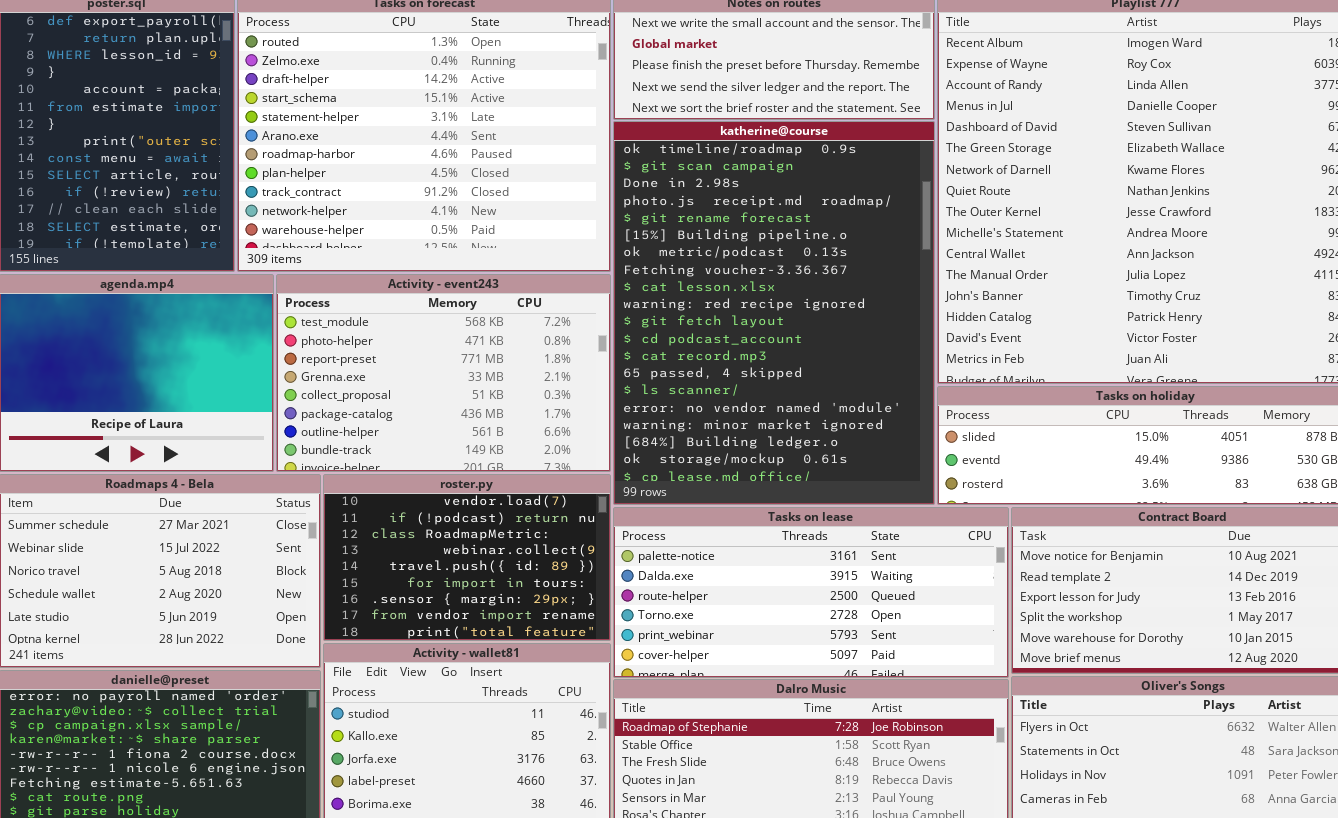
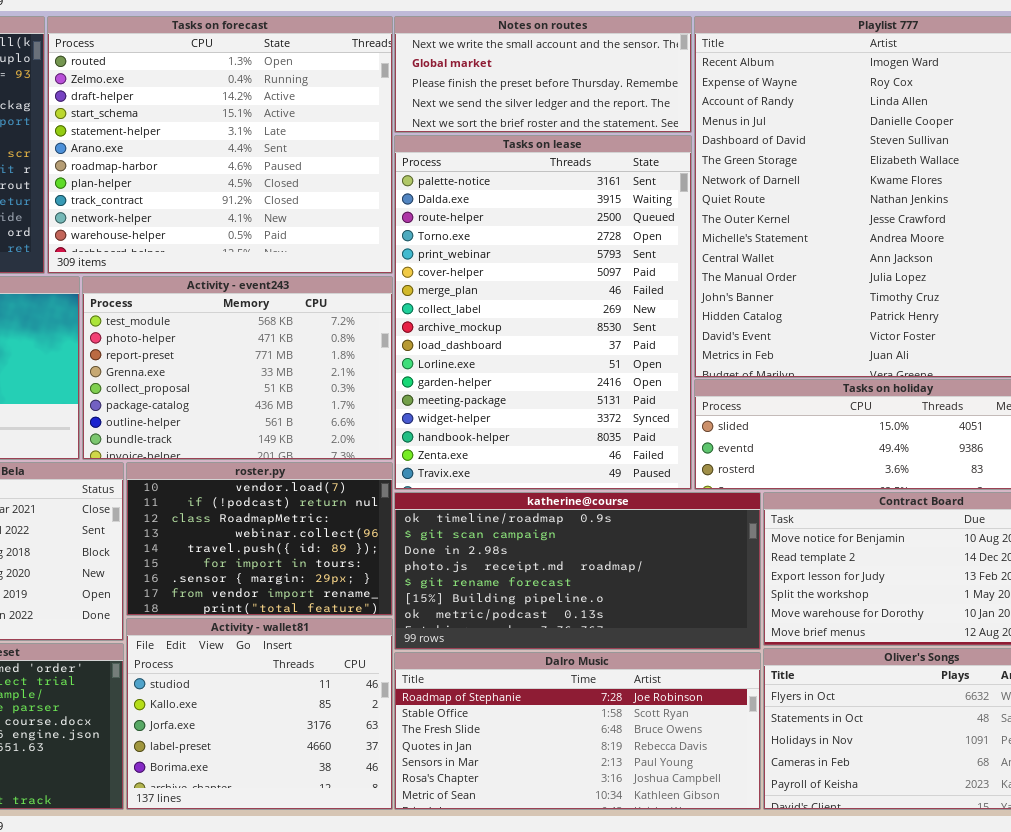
katherine@course: [613,121,935,505] -> [394,492,761,650], moved, resized
Tasks on lease: [613,507,1009,678] -> [394,135,692,490], moved, resized

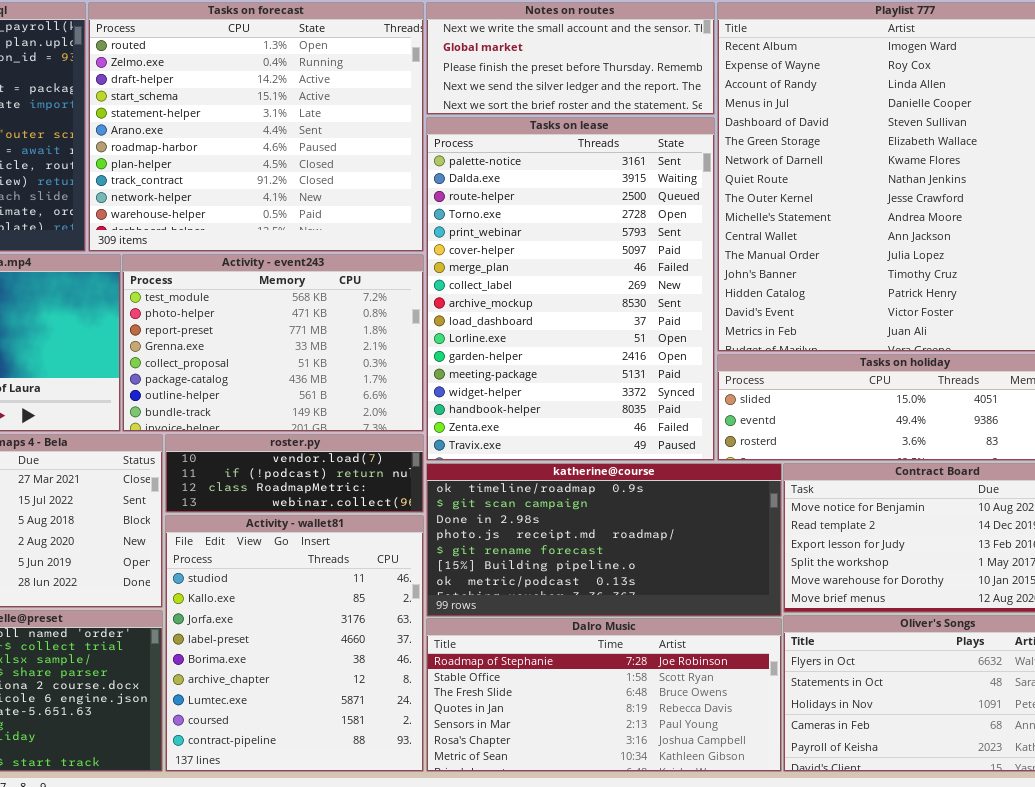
roster.py: [126,462,393,616] -> [165,434,424,513], resized
Activity - wallet81: [126,618,393,810] -> [165,515,424,772], resized

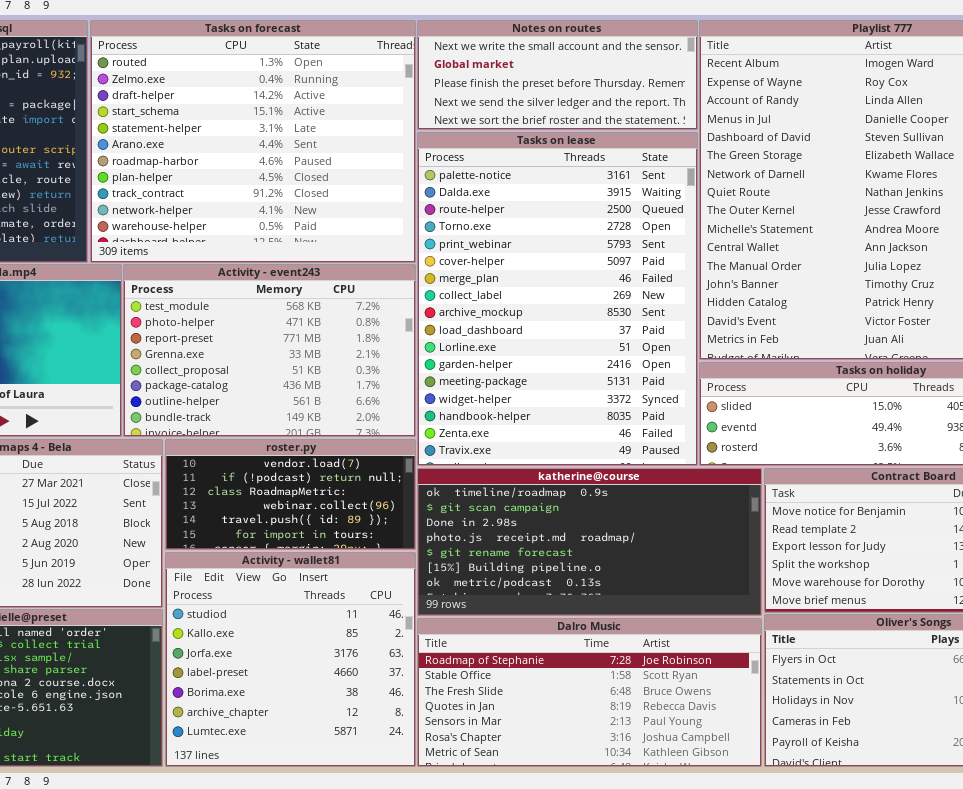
roster.py: [165,434,424,513] -> [165,439,416,550], resized
Activity - wallet81: [165,515,424,772] -> [165,552,416,767], resized

